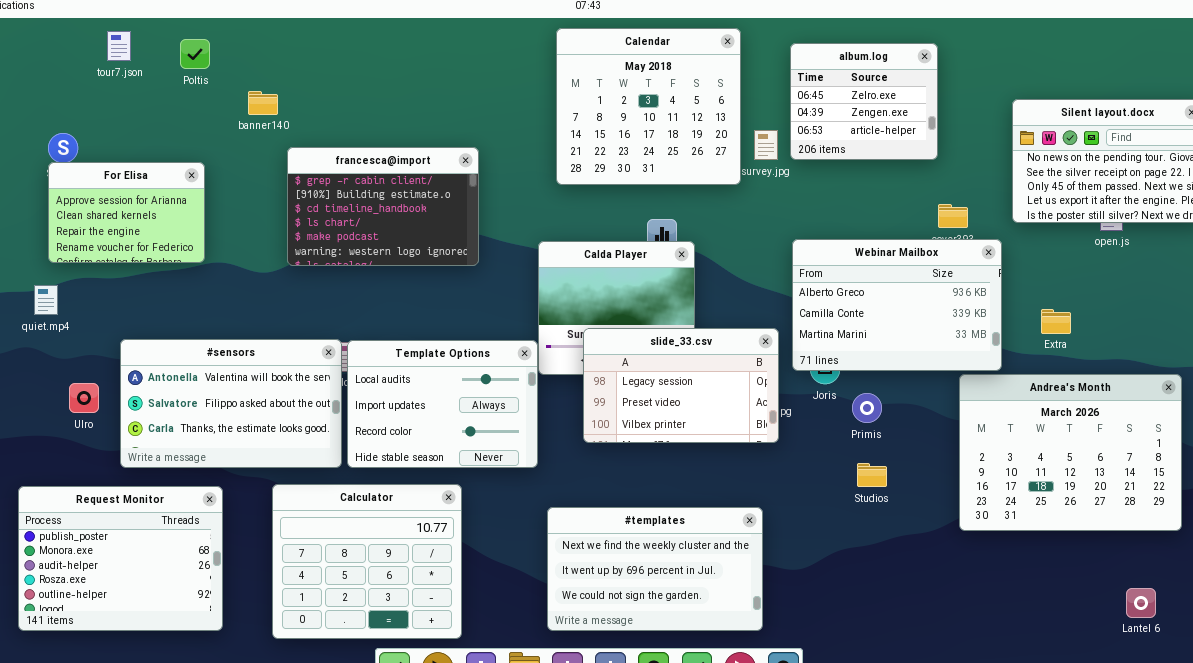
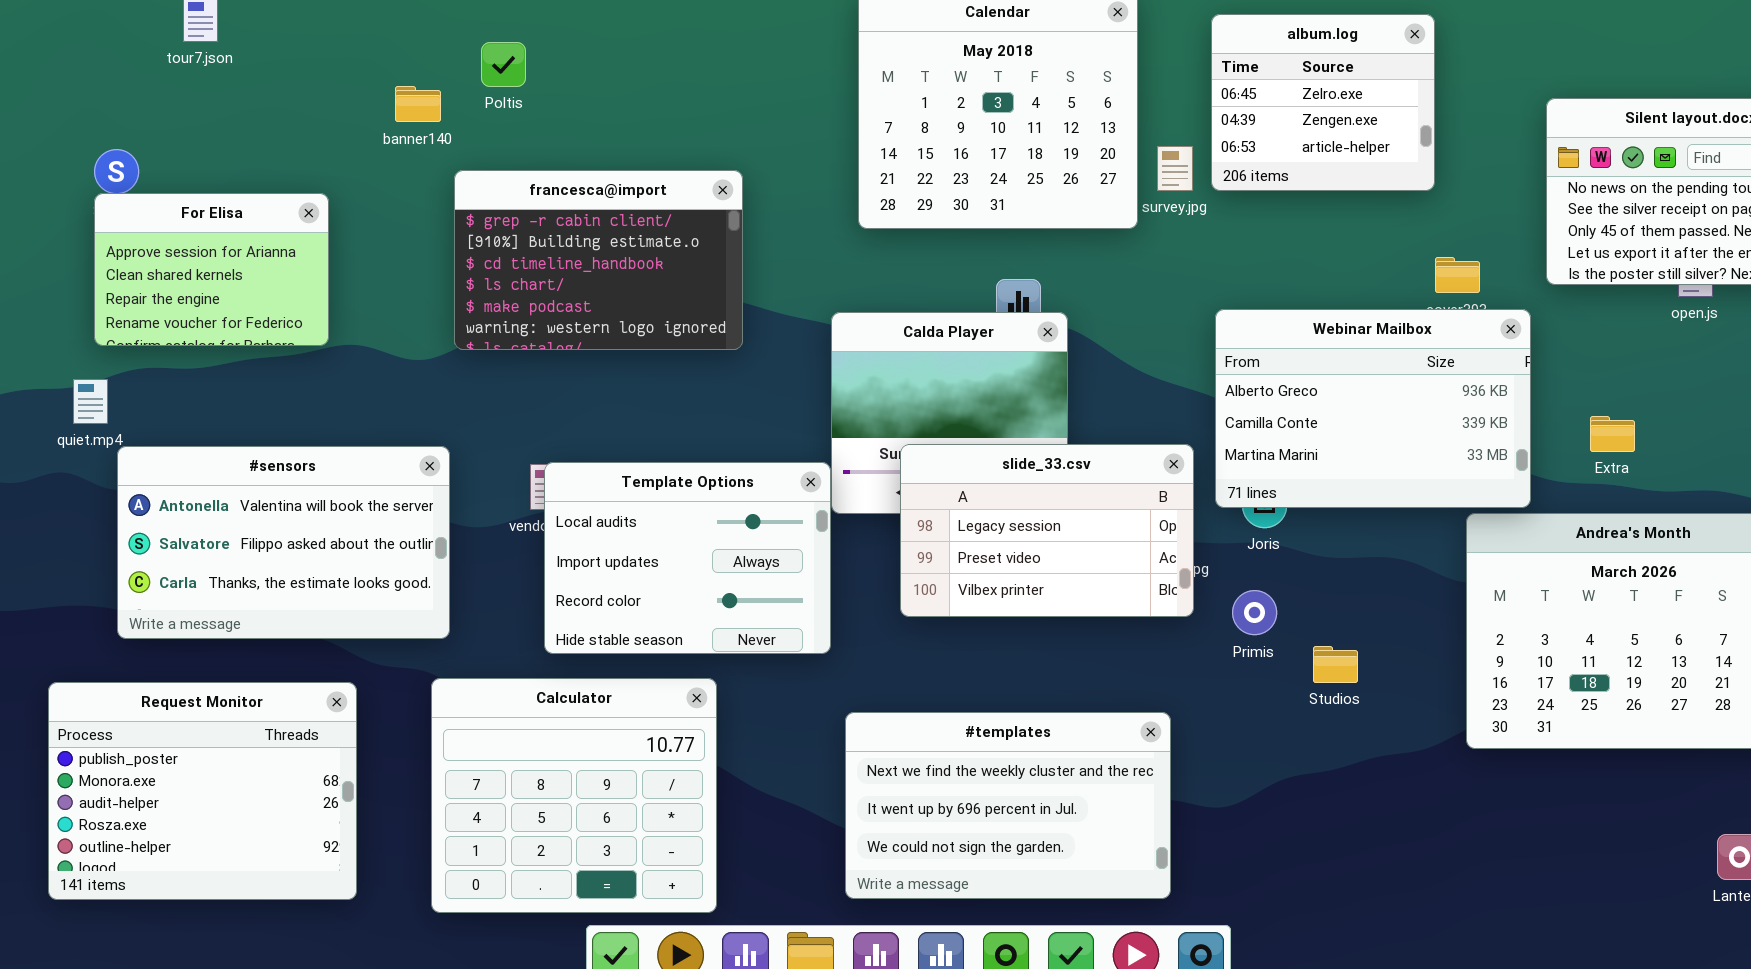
Poltis: [180,39,210,69] -> [481,42,526,87], moved
#sensors: [120,339,342,468] -> [117,446,450,639], moved
Primis: [852,393,882,423] -> [1232,590,1277,635], moved

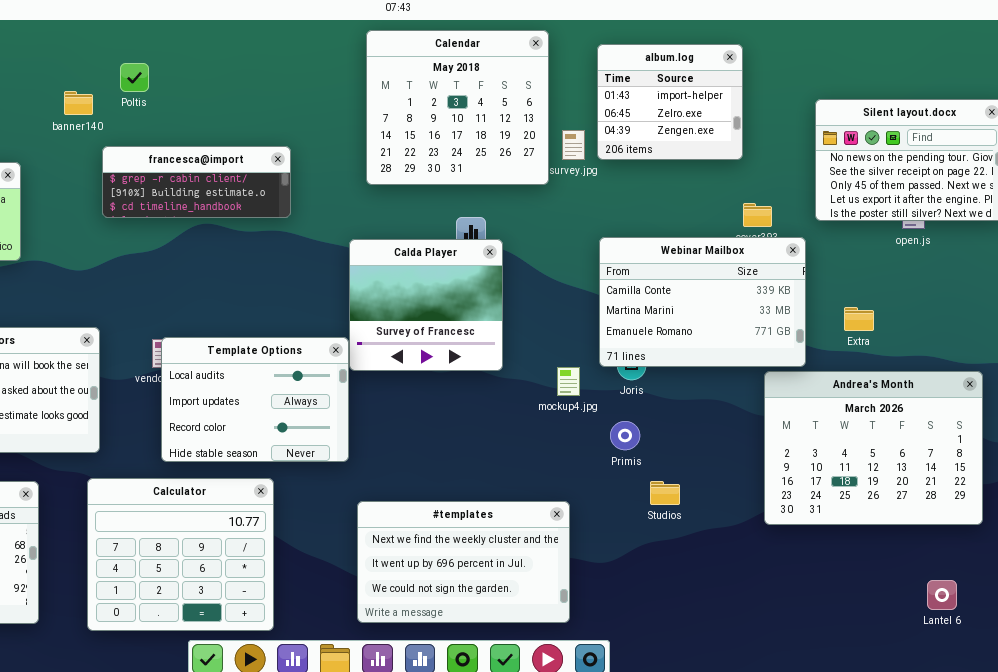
album.log: [1211,14,1435,191] -> [597,44,743,160], scrolled up 1 row
francesca@import: [454,170,743,350] -> [102,146,291,218], resized
Webinar Mailbox: [1215,309,1531,508] -> [599,237,806,367], scrolled down 1 row
slide_33.csv: [900,444,1194,617] -> none, closed
Studios: [1313,646,1358,683] -> [650,481,680,505], moved

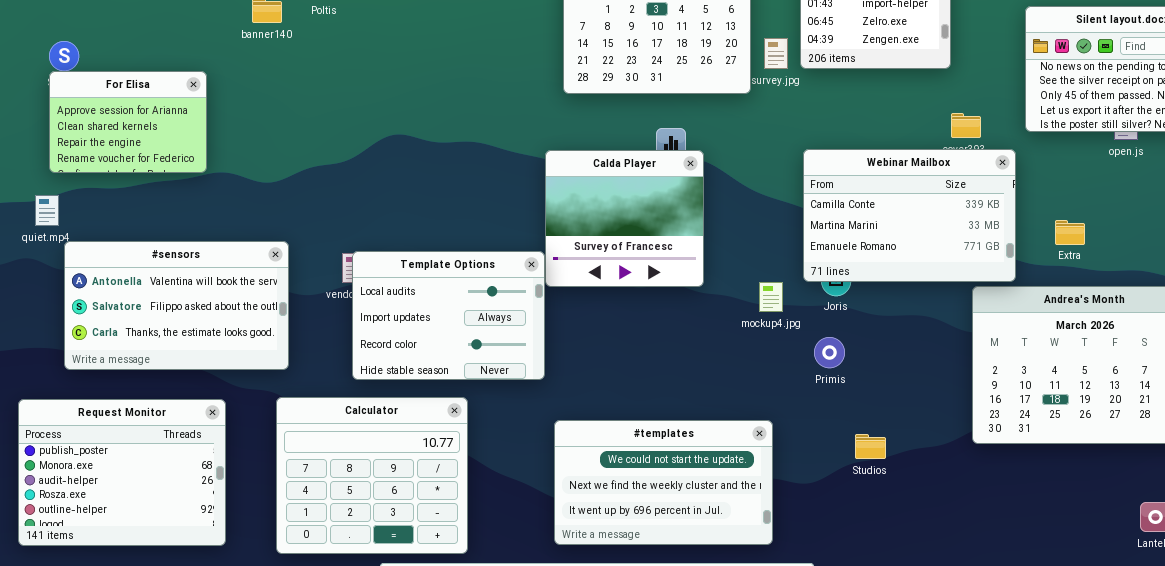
francesca@import: [102,146,291,218] -> none, closed
Studios: [650,481,680,505] -> [855,434,886,459], moved
#templates: [357,501,570,623] -> [554,420,773,545], scrolled up 1 row

